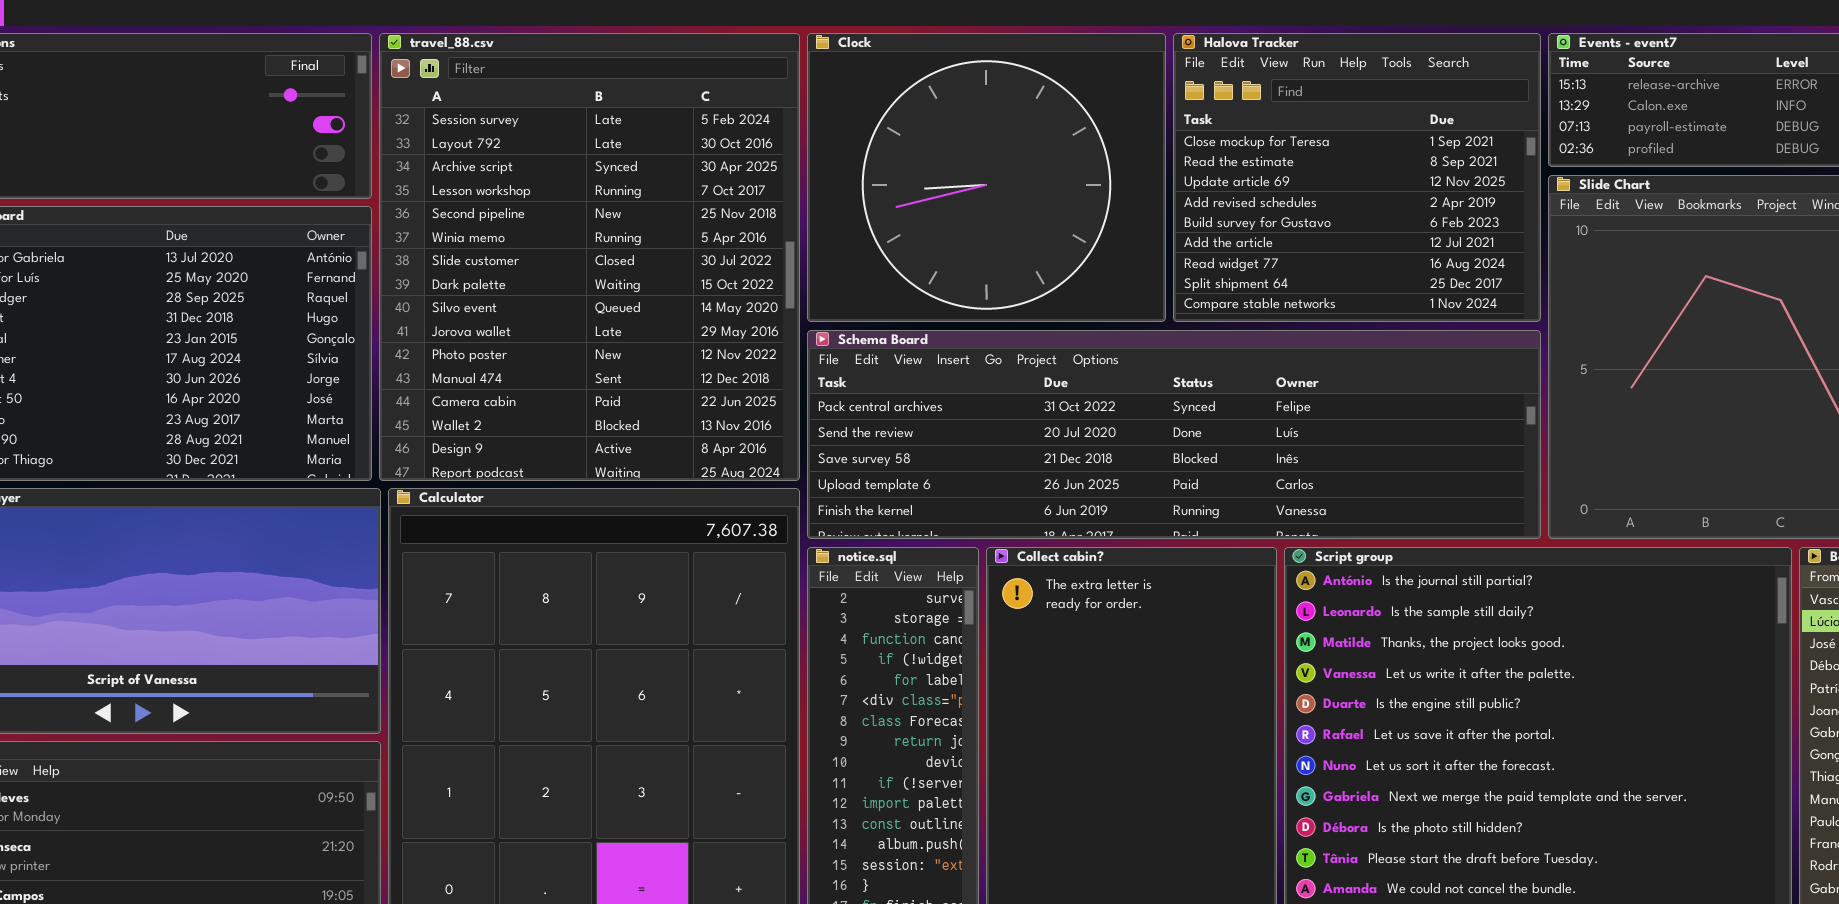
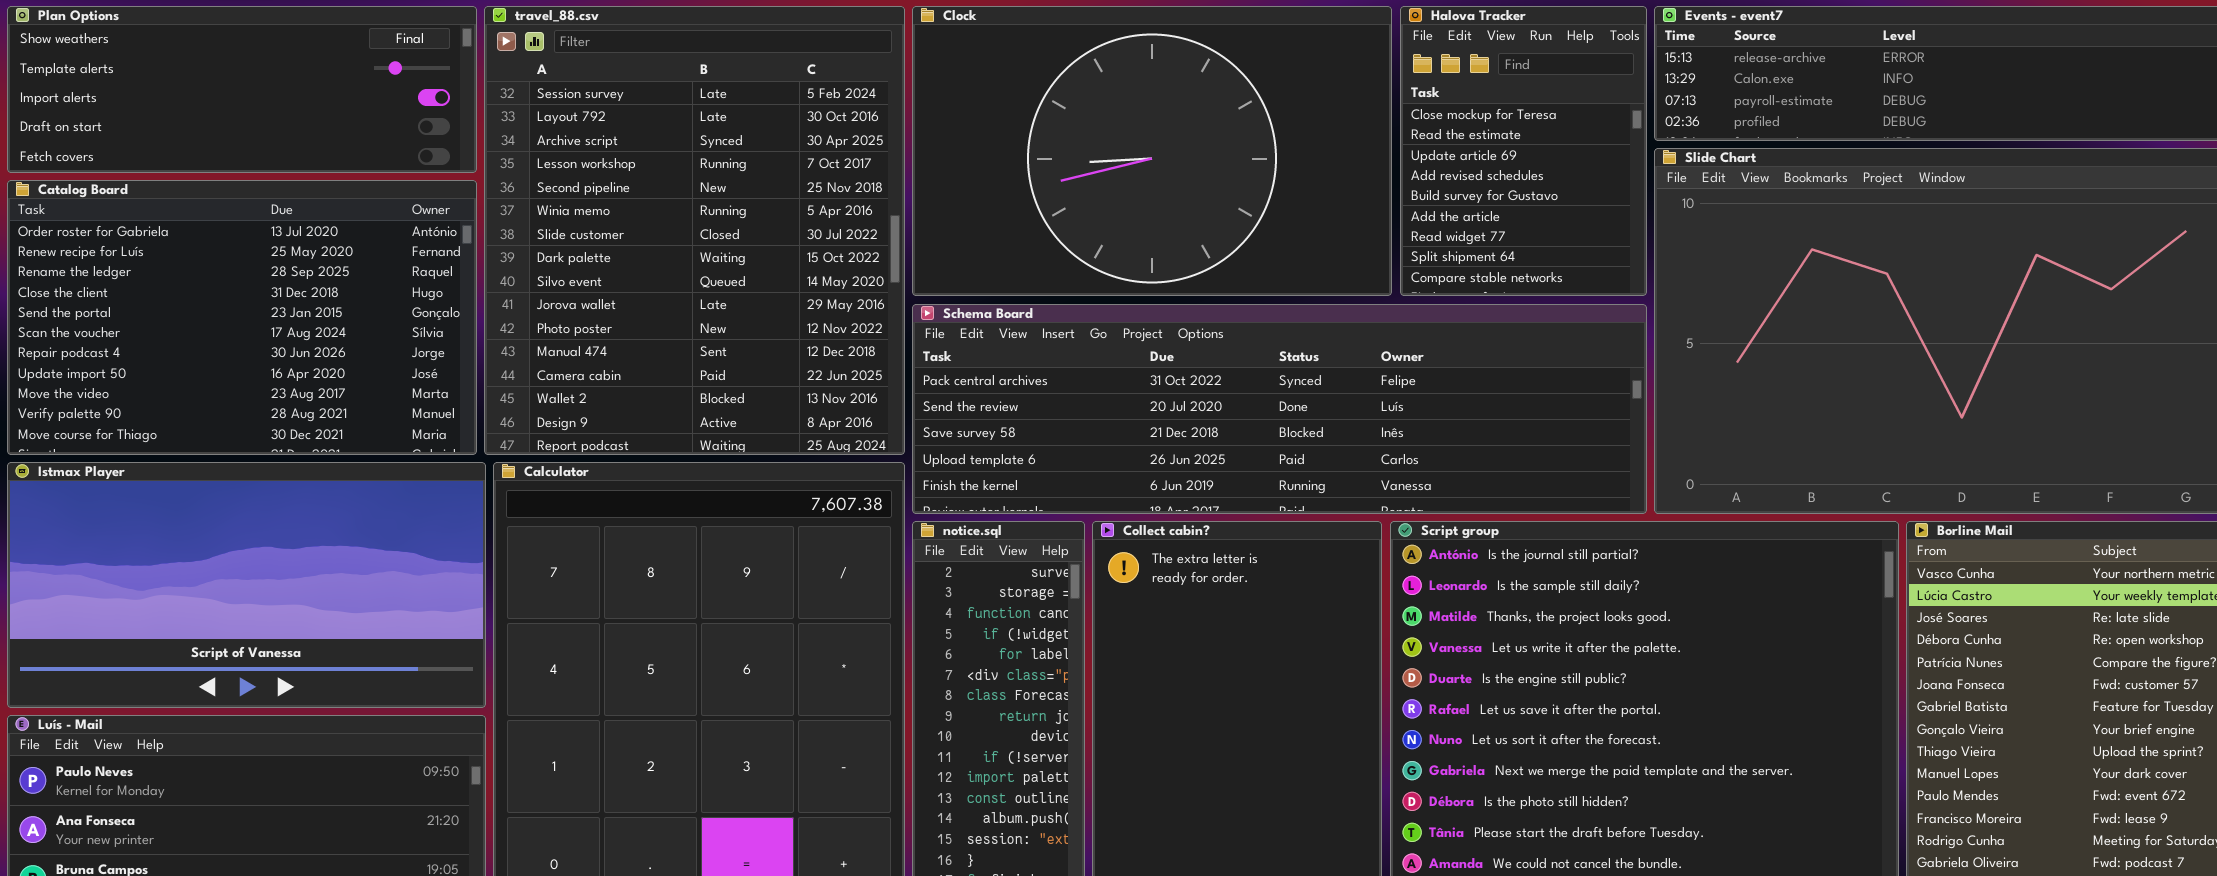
Clock: [807,33,1166,322] -> [912,6,1392,296], resized
Halova Tracker: [1173,33,1541,322] -> [1400,6,1647,296], resized

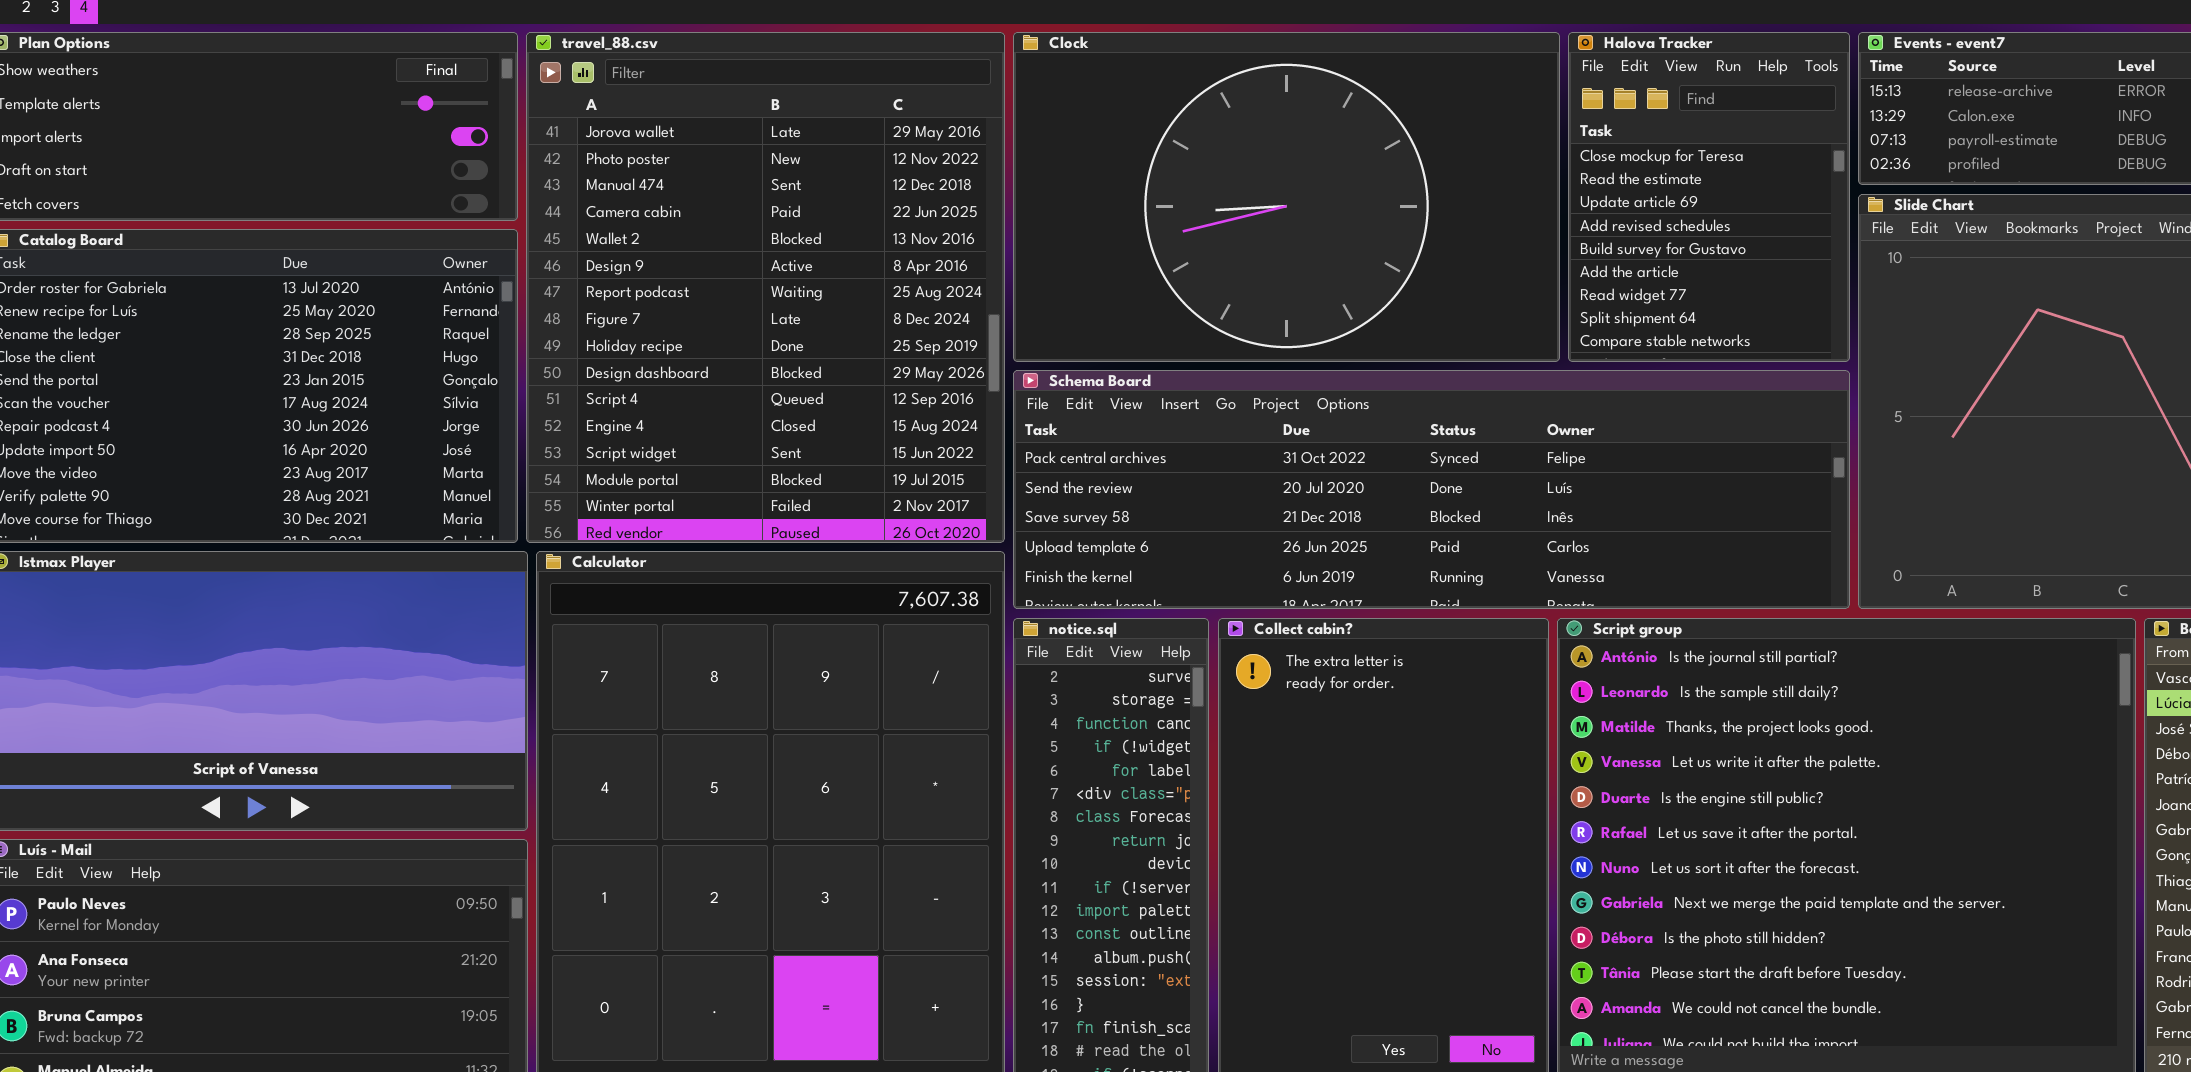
travel_88.csv: [484,6,905,455] -> [526,32,1005,543], scrolled down 9 rows

